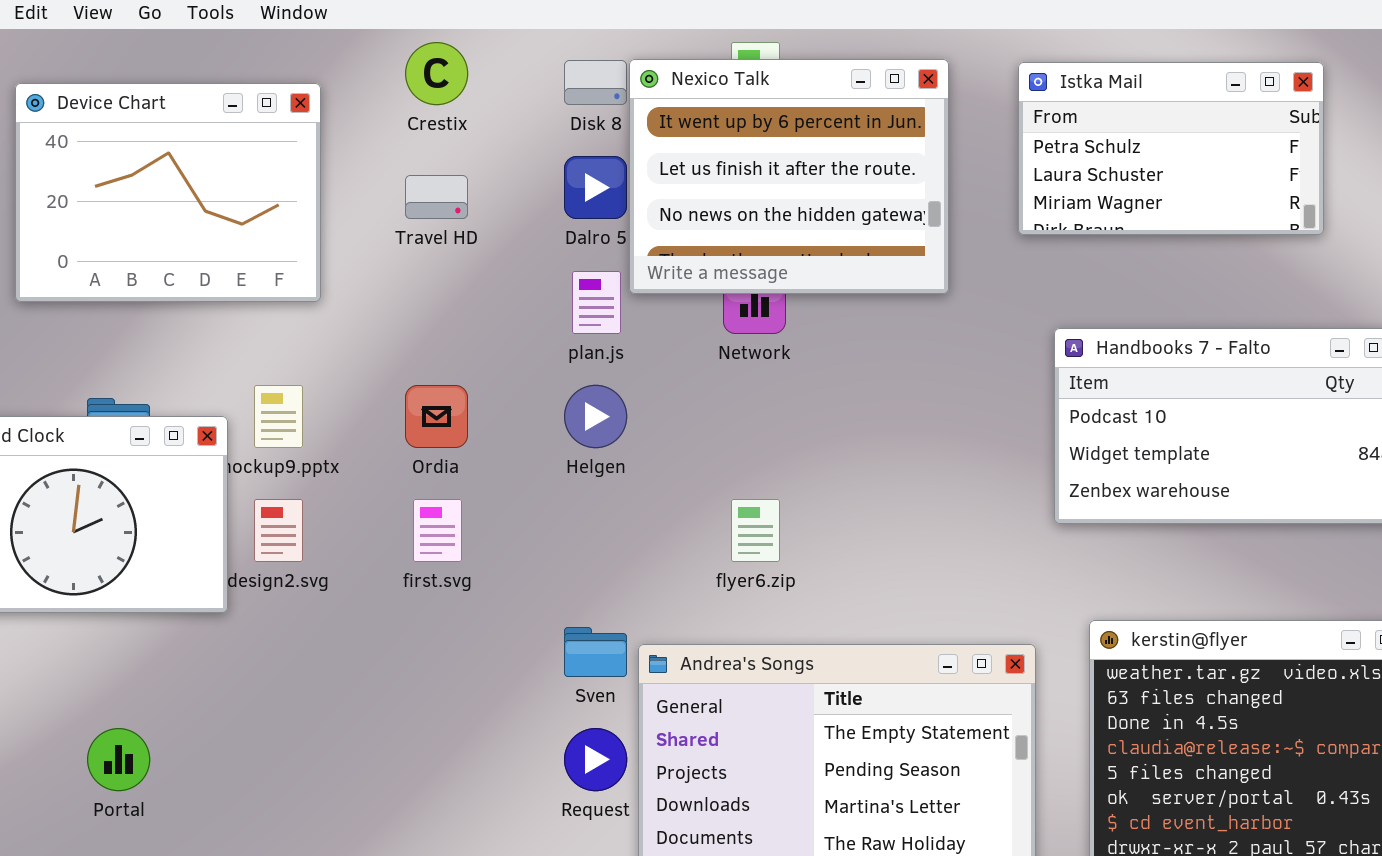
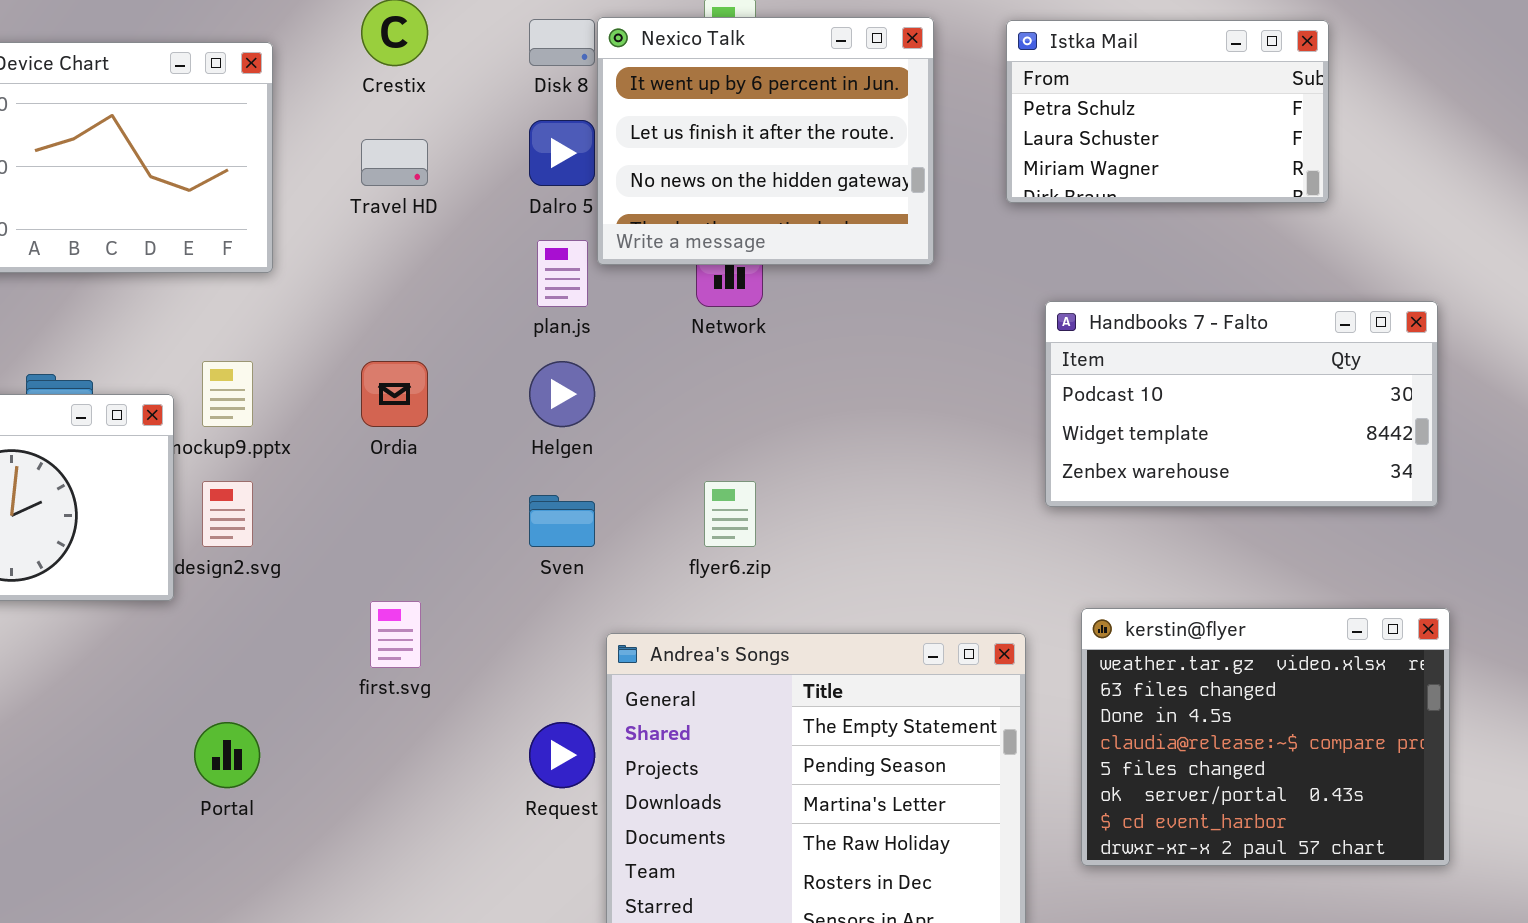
first.svg: [413,499,462,562] -> [370,601,421,668], moved
Sven: [564,627,627,677] -> [529,495,595,547], moved
Portal: [87,728,150,791] -> [194,722,260,788], moved

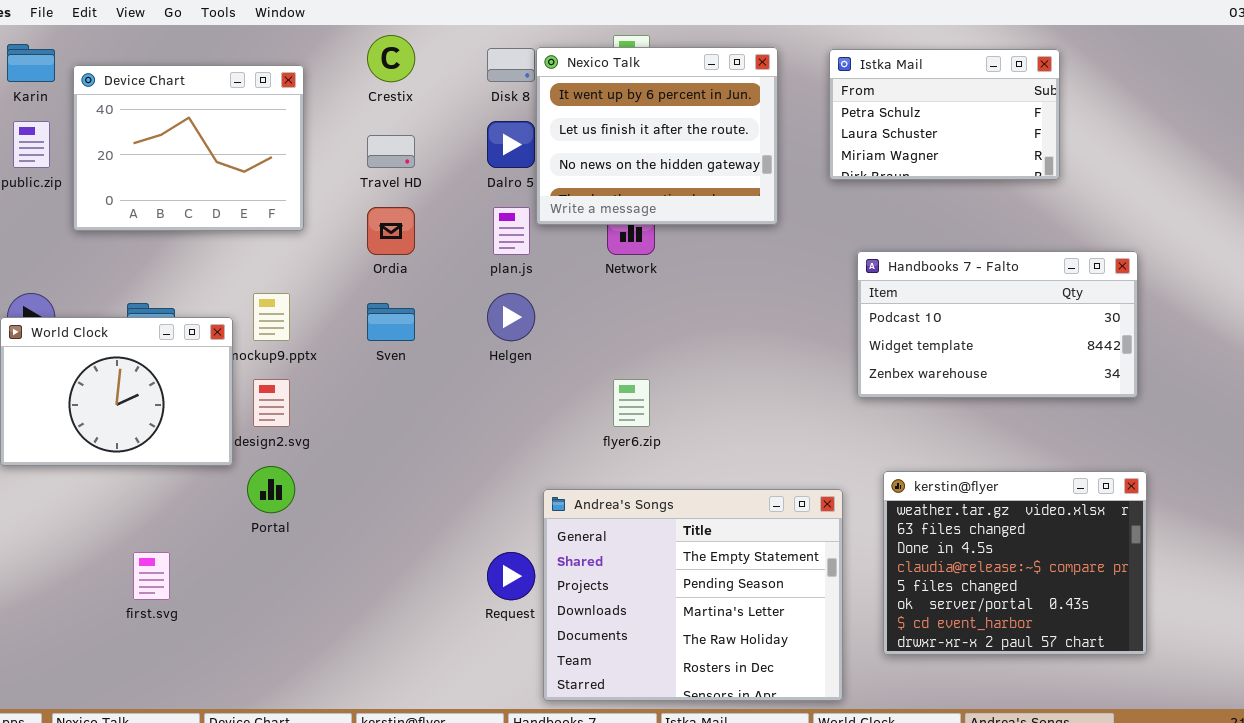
Ordia: [361,361,428,427] -> [367,207,415,255], moved
Sven: [529,495,595,547] -> [367,303,415,341], moved
first.svg: [370,601,421,668] -> [133,552,170,600], moved
Portal: [194,722,260,788] -> [247,466,295,513], moved

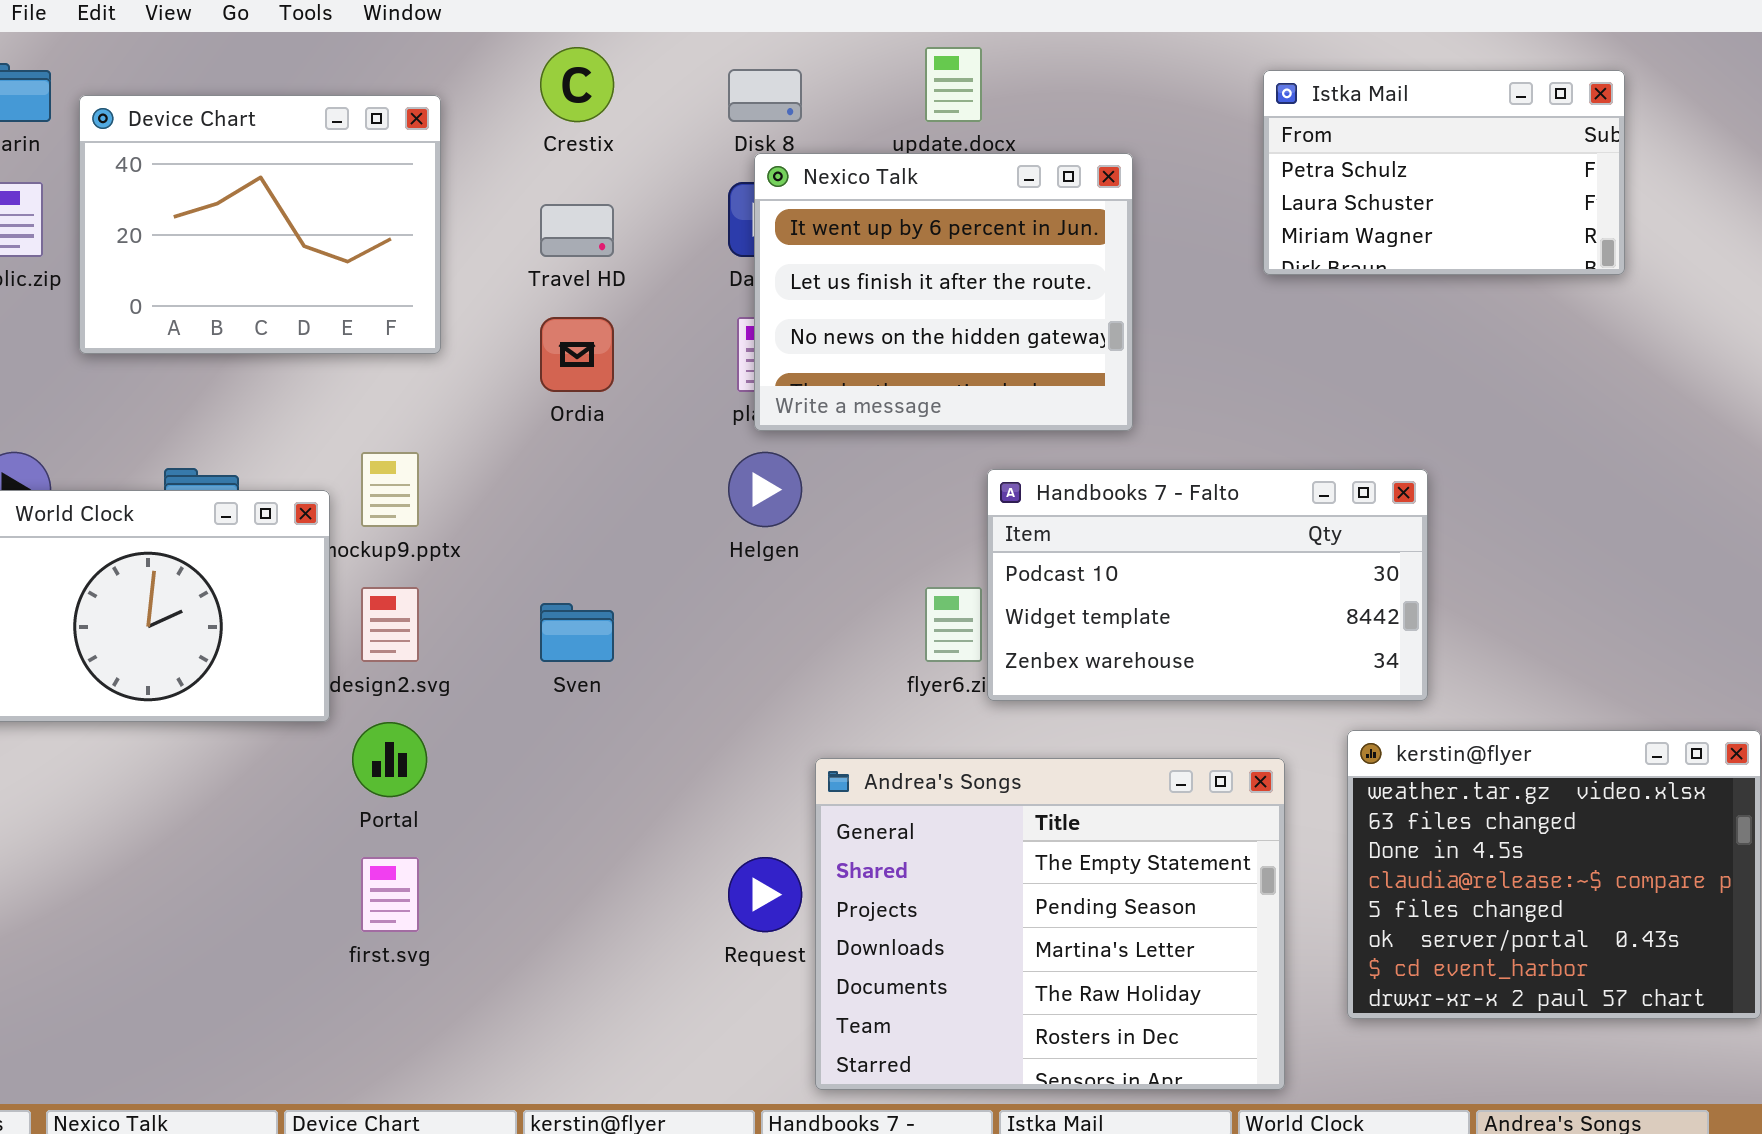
Nexico Talk: [536,47,778,225] -> [754,153,1133,431], moved
Handbooks 7 - Falto: [857,251,1138,398] -> [987,469,1428,701], moved
Sven: [367,303,415,341] -> [540,603,614,662], moved
first.svg: [133,552,170,600] -> [361,857,419,932], moved

